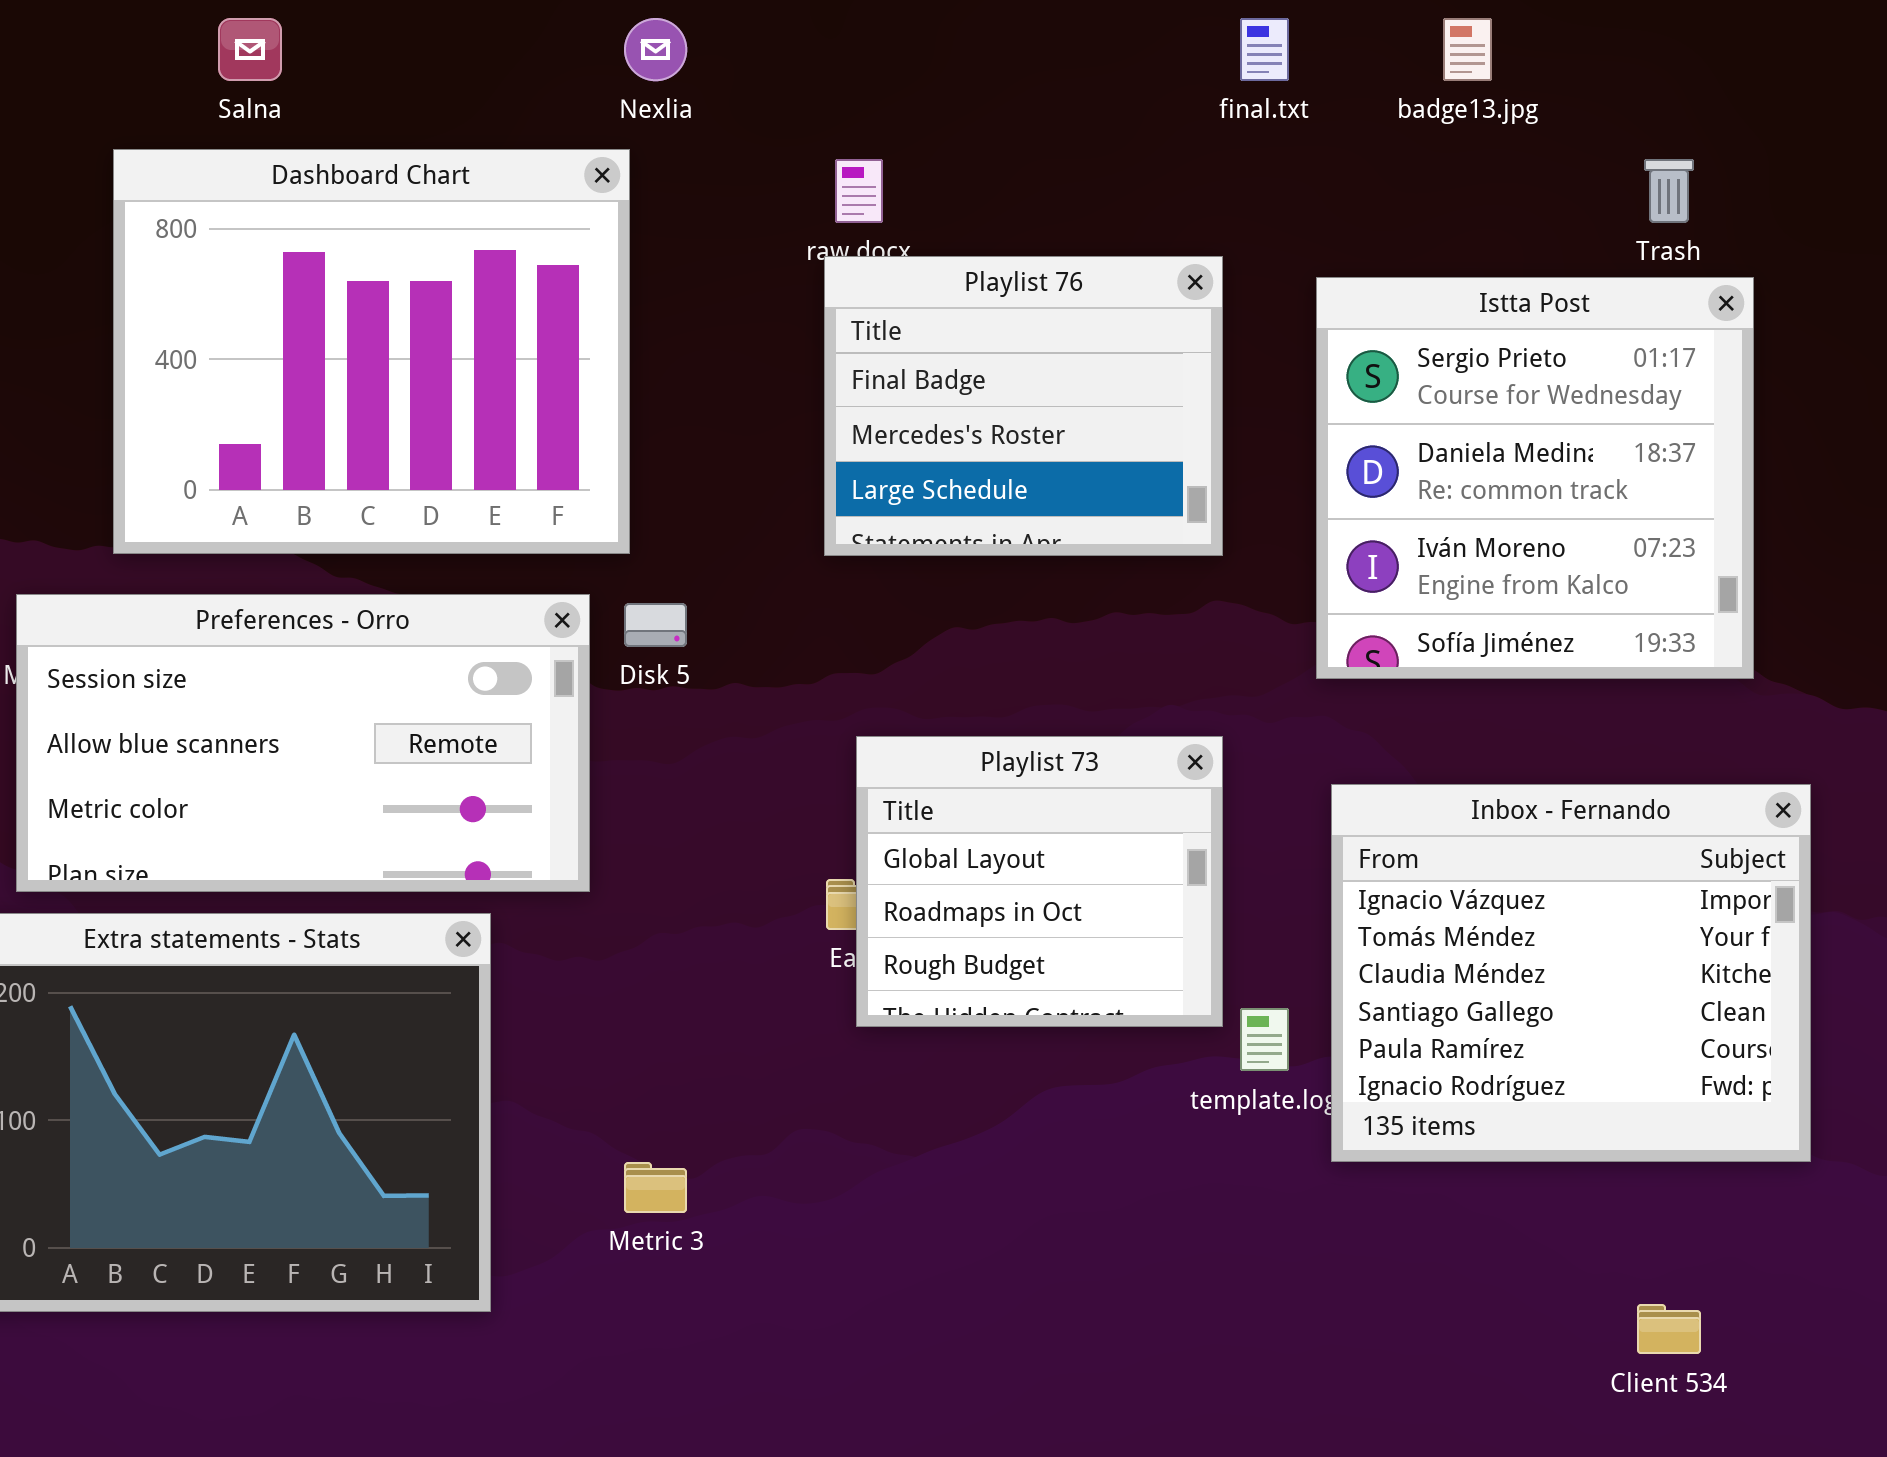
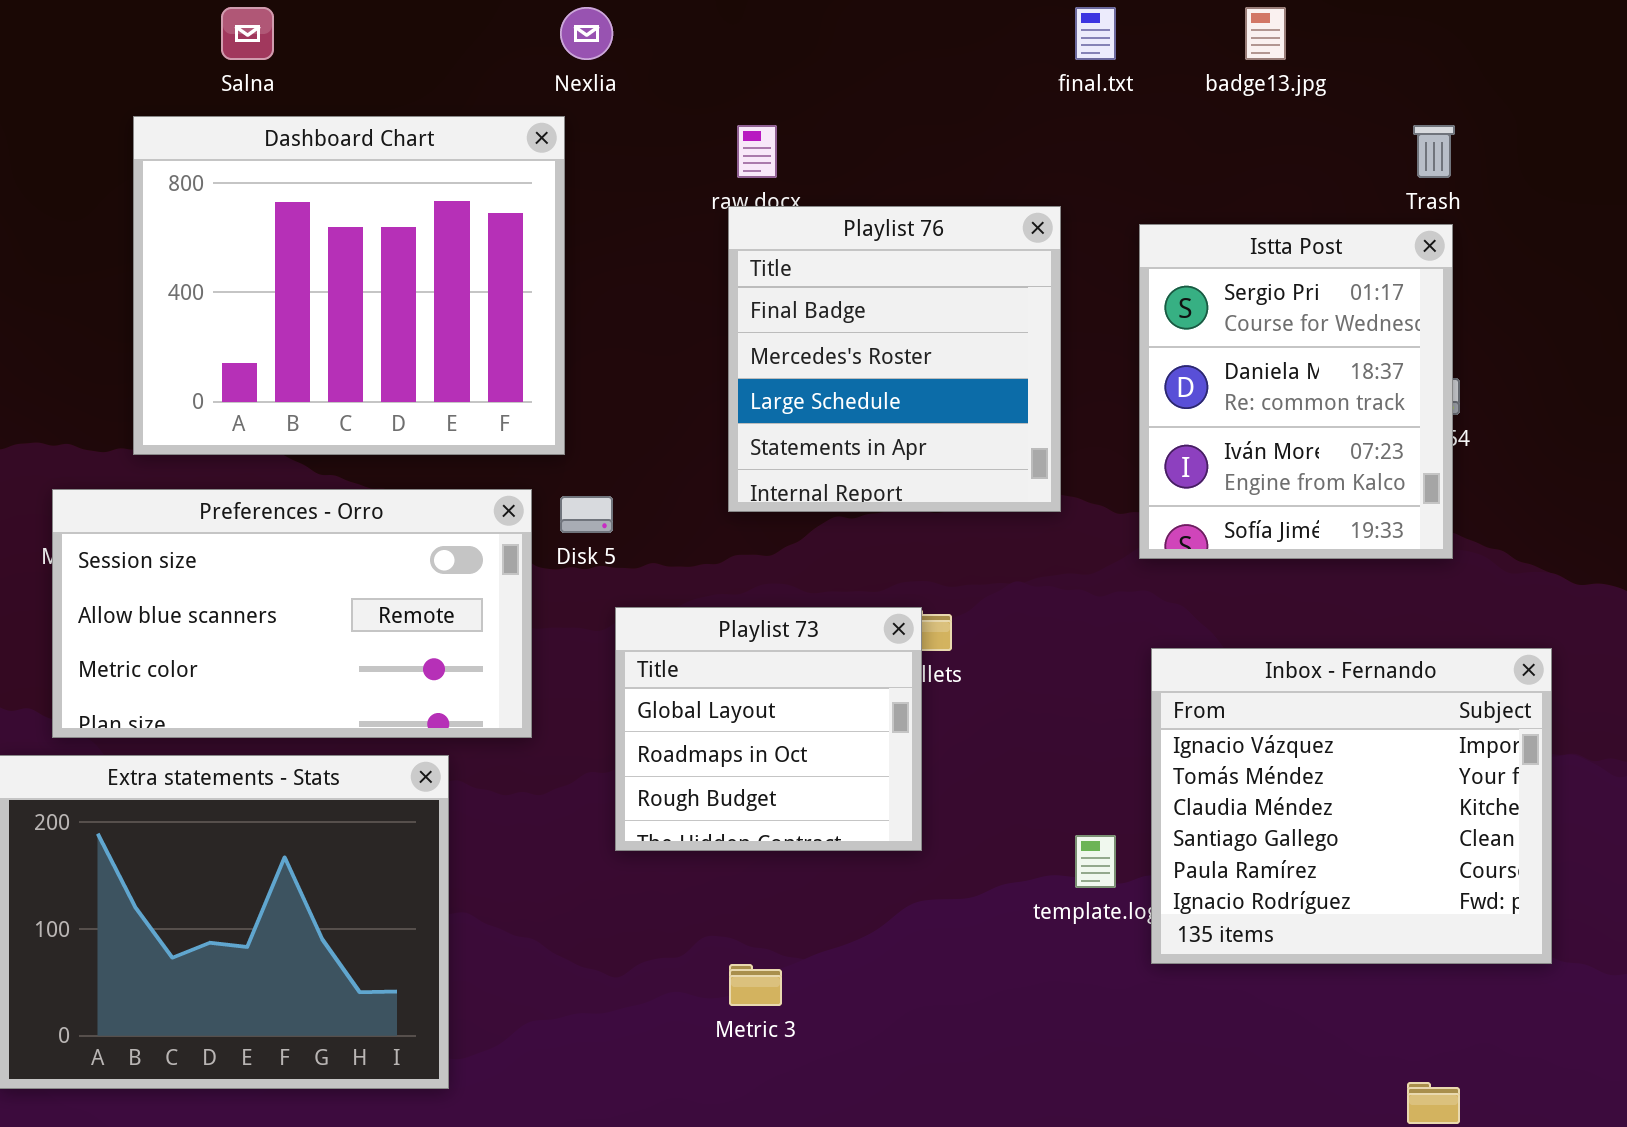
Playlist 76: [824,256,1223,556] -> [728,206,1061,512], resized
Istta Post: [1316,277,1754,679] -> [1139,224,1453,559], resized
Playlist 73: [856,736,1223,1027] -> [615,607,922,851], moved
Metric 3: [624,1162,687,1213] -> [729,964,782,1006], moved

